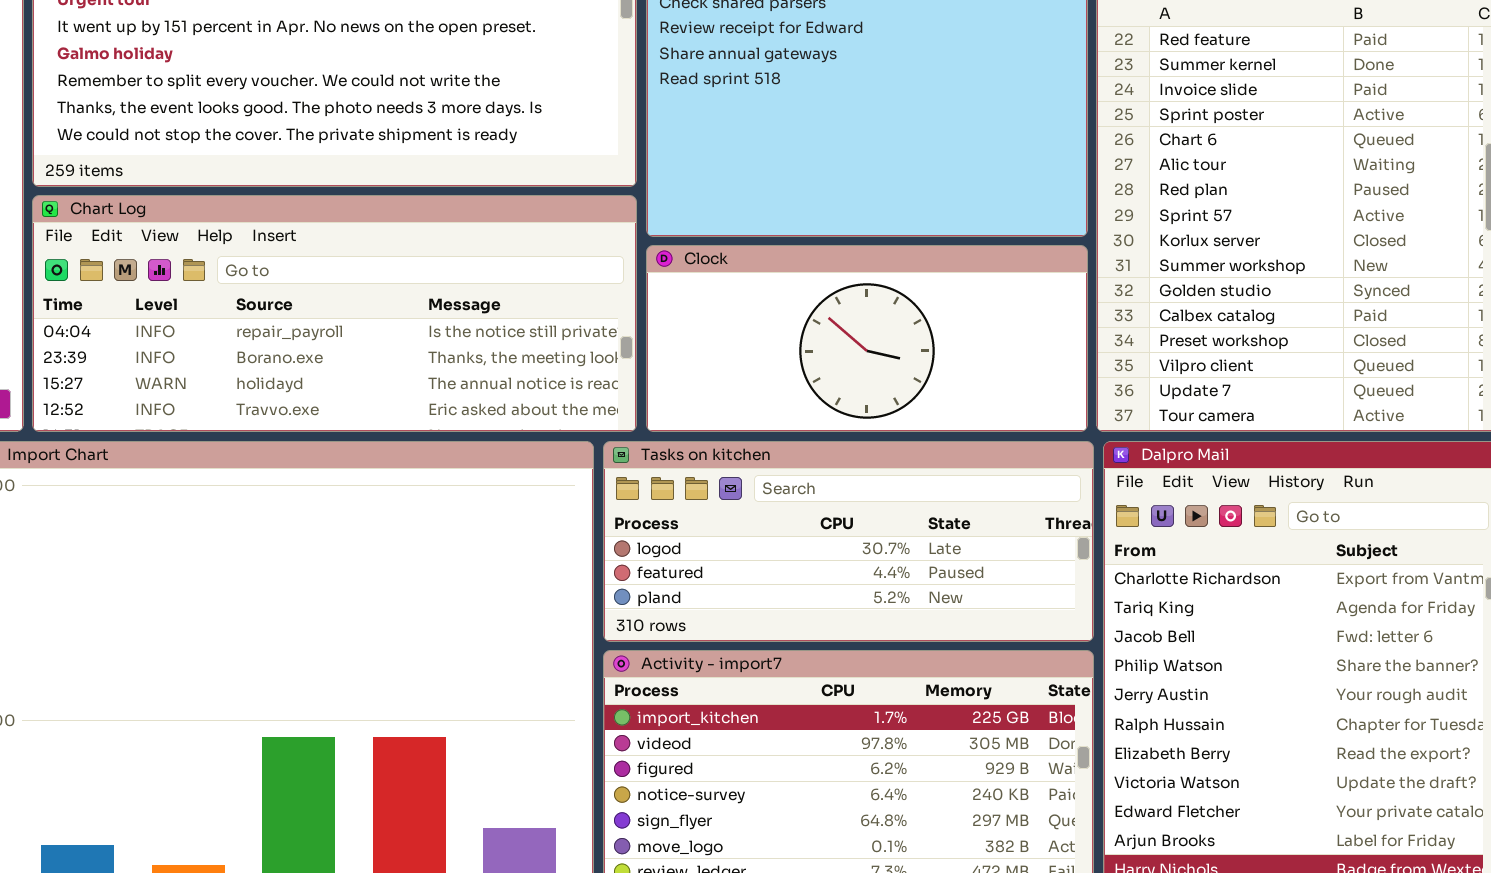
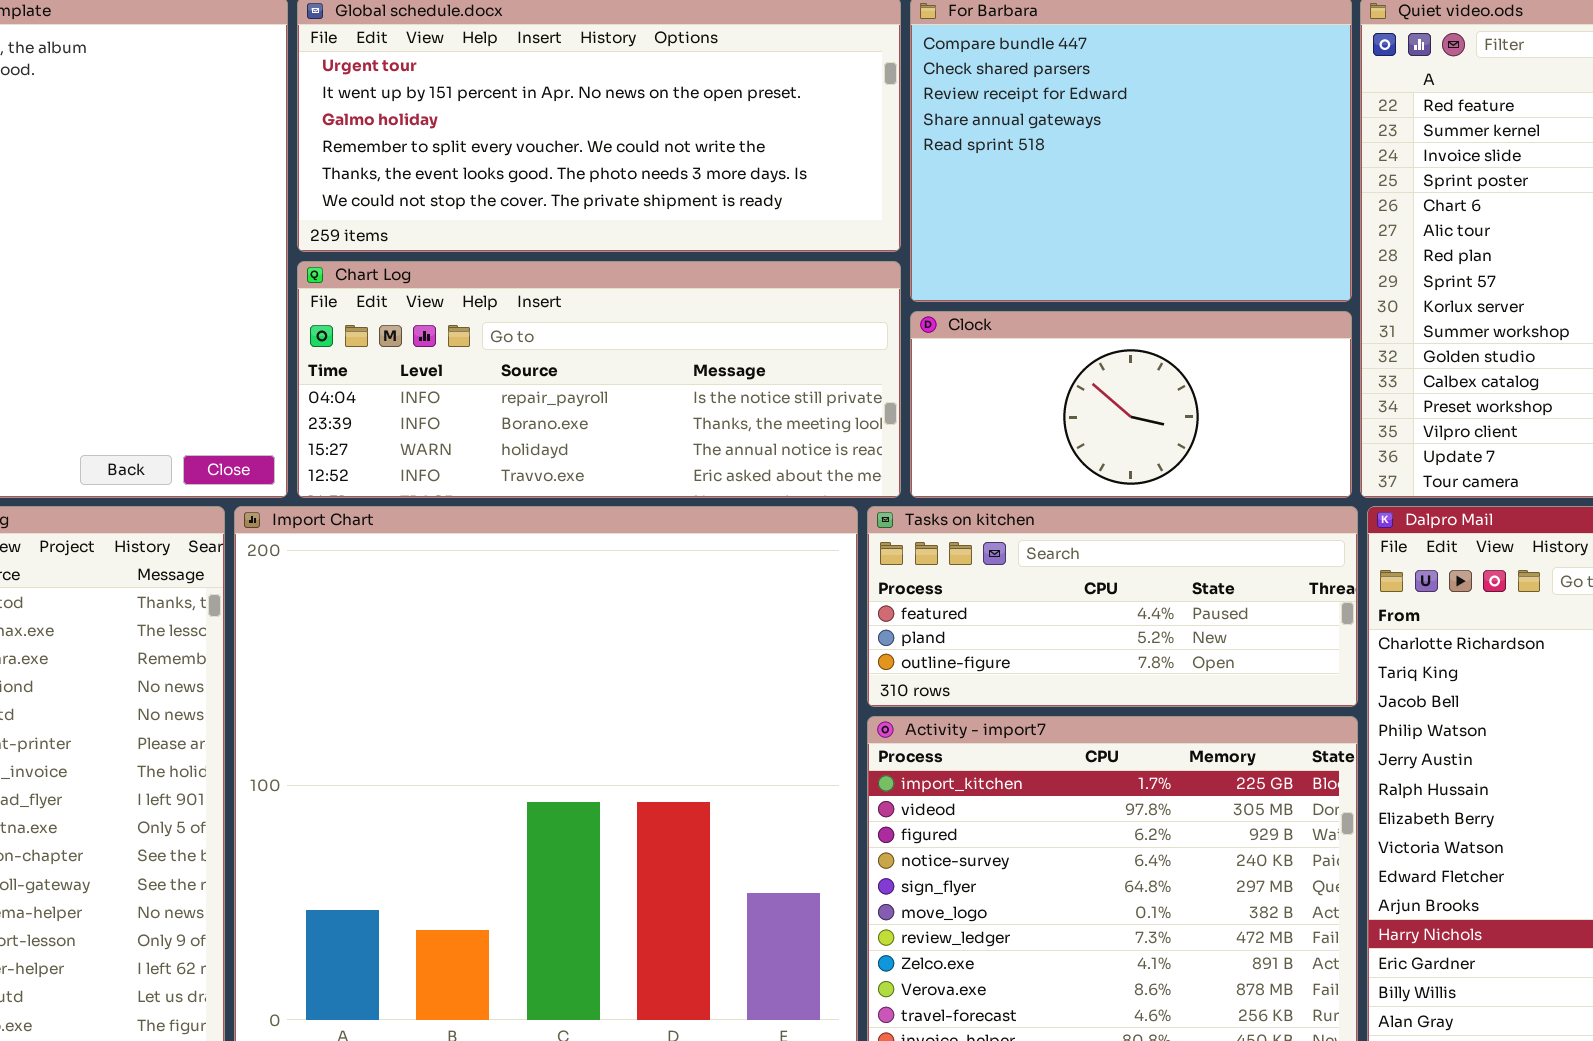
Tasks on kitchen: [603,441,1094,642] -> [867,506,1358,707], scrolled down 1 row

